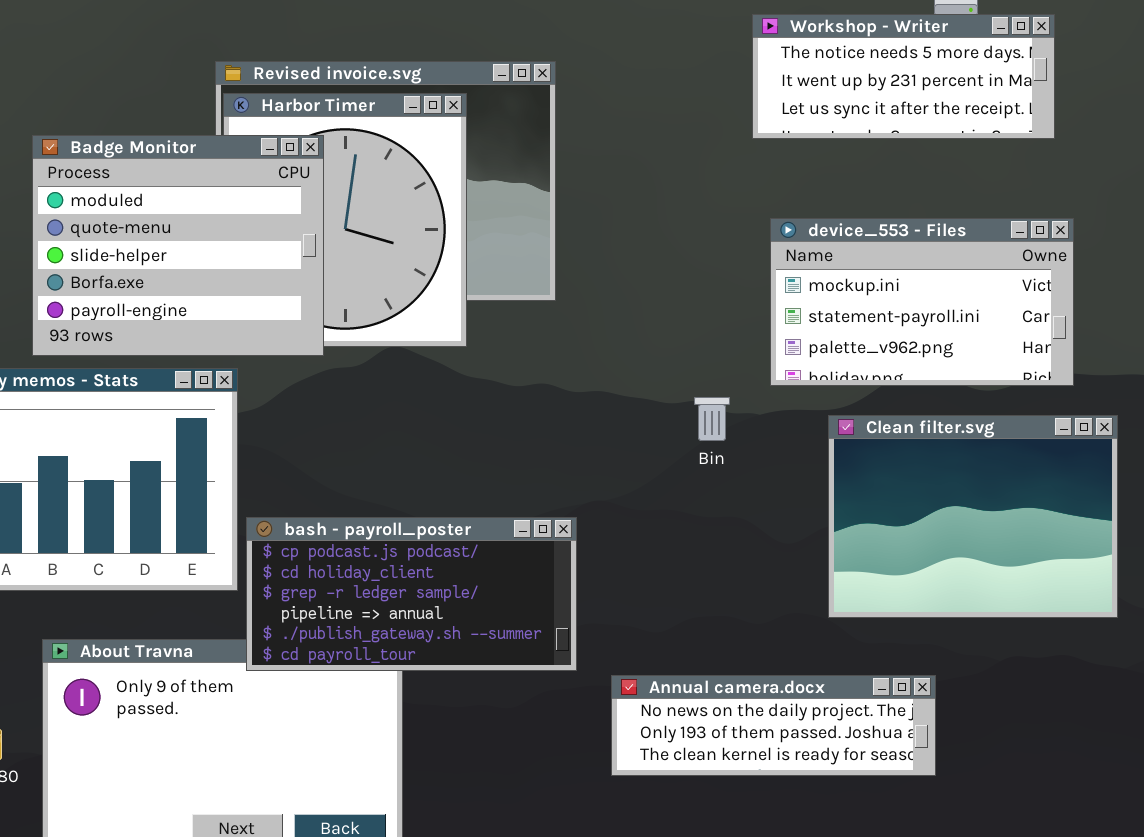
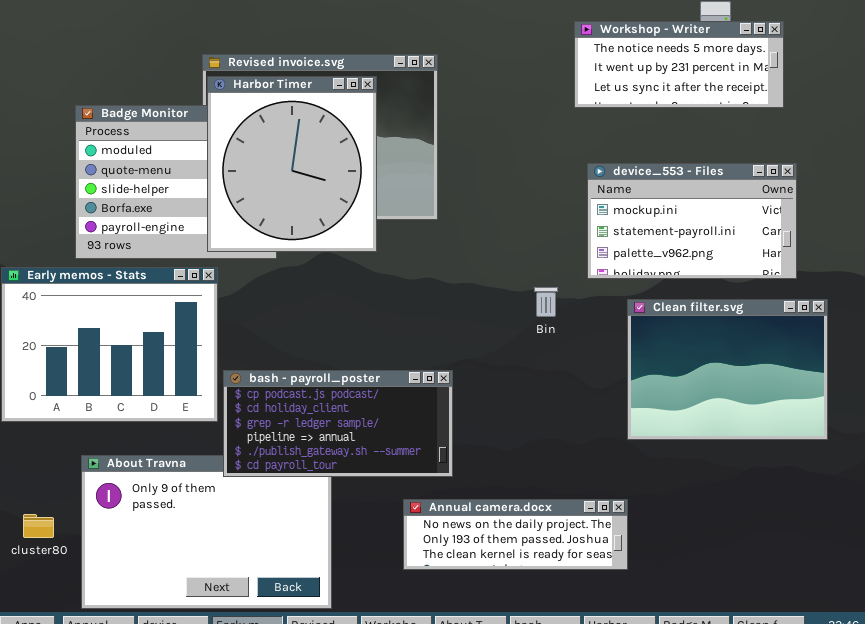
Harbor Timer: [223,93,467,347] -> [207,76,377,252], raised
Annual camera.docx: [611,675,936,776] -> [403,499,628,570], moved

